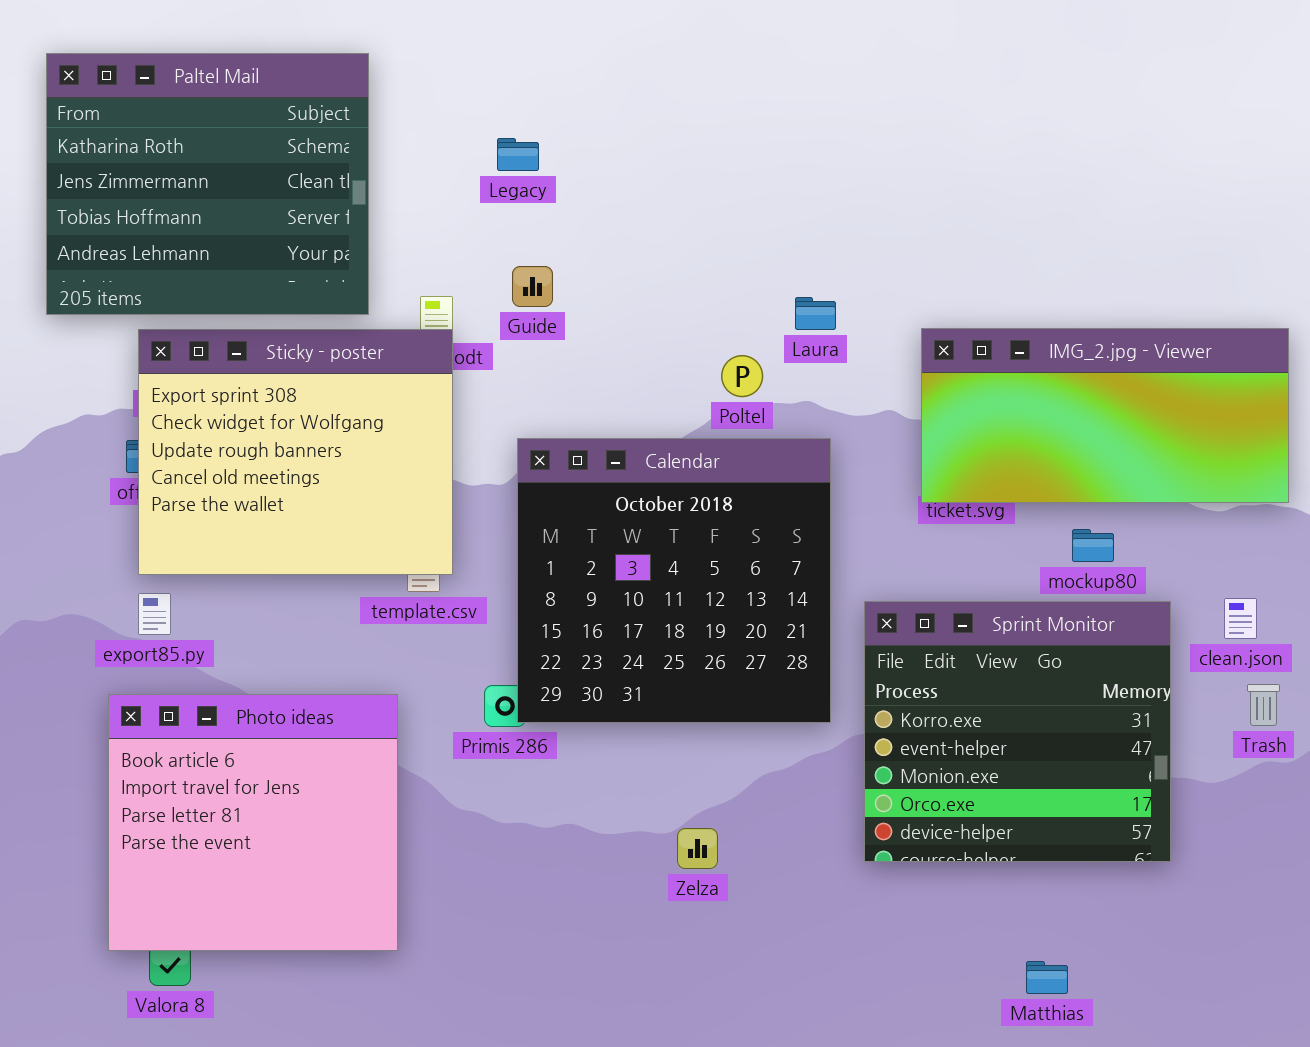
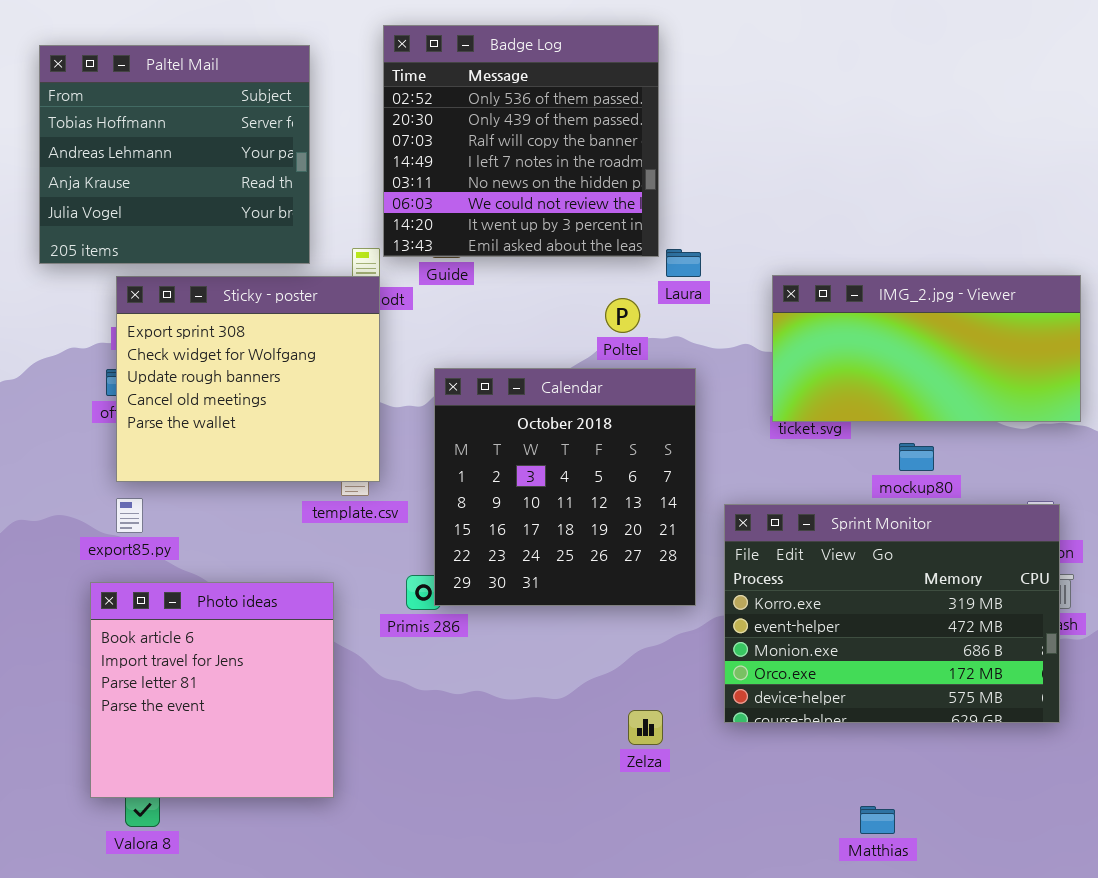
Badge Log: none -> [383,25,659,257], opened
Paltel Mail: [46,53,369,315] -> [39,45,310,264], scrolled down 2 rows
Sprint Monitor: [864,601,1171,862] -> [724,504,1060,723], resized
Zelza: [677,828,718,869] -> [628,710,663,745], moved

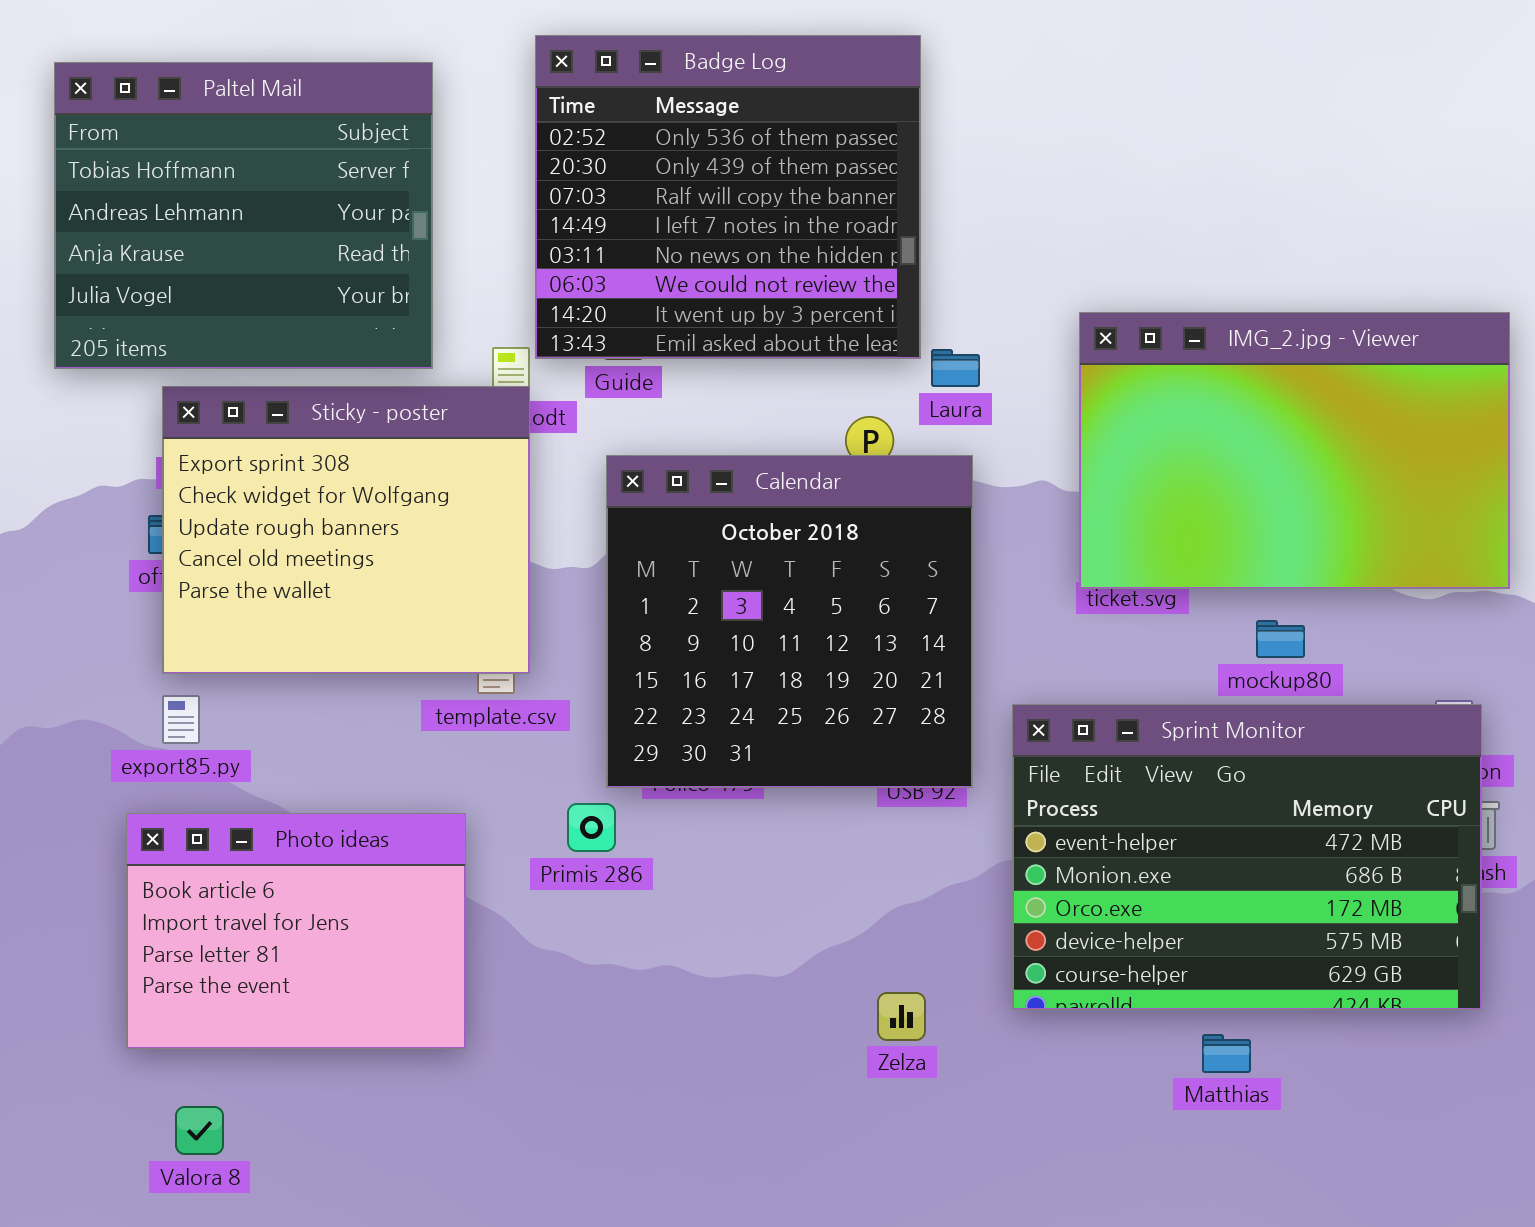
IMG_2.jpg - Viewer: [772,275,1081,422] -> [1079,312,1510,589], resized
Calendar: [434,368,696,606] -> [606,455,973,788], moved
Sprint Monitor: [724,504,1060,723] -> [1012,704,1482,1010], scrolled down 1 row
Photo ideas: [90,582,334,798] -> [126,813,466,1049], resized
Matthias: [860,806,895,834] -> [1202,1034,1251,1073], moved

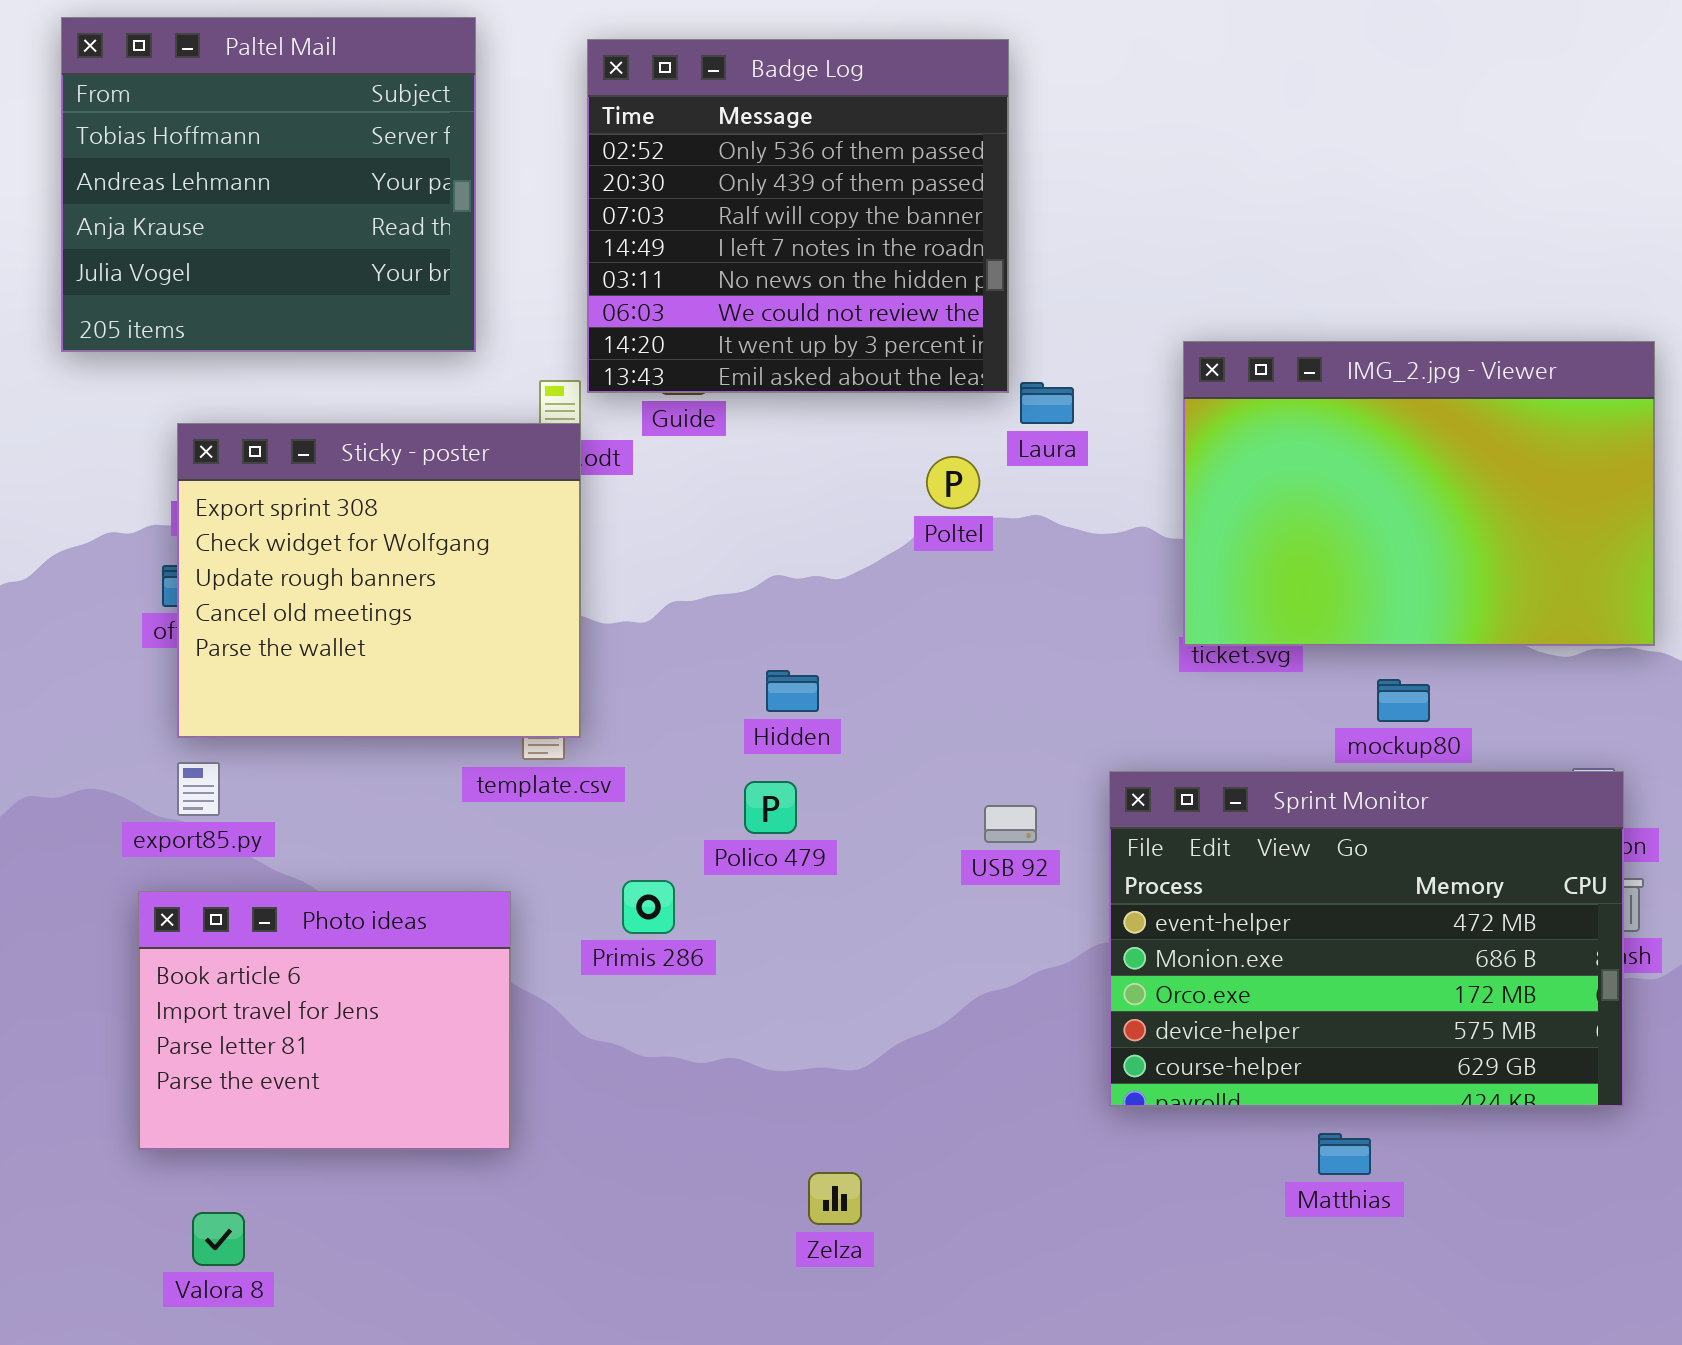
Paltel Mail: [54,62,433,369] -> [61,17,476,352], moved
Calendar: [606,455,973,788] -> none, closed
Zelza: [877,992,926,1041] -> [808,1172,862,1225], moved

